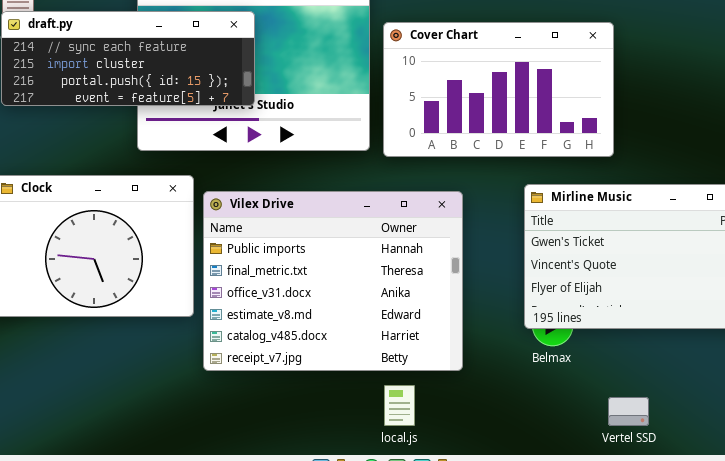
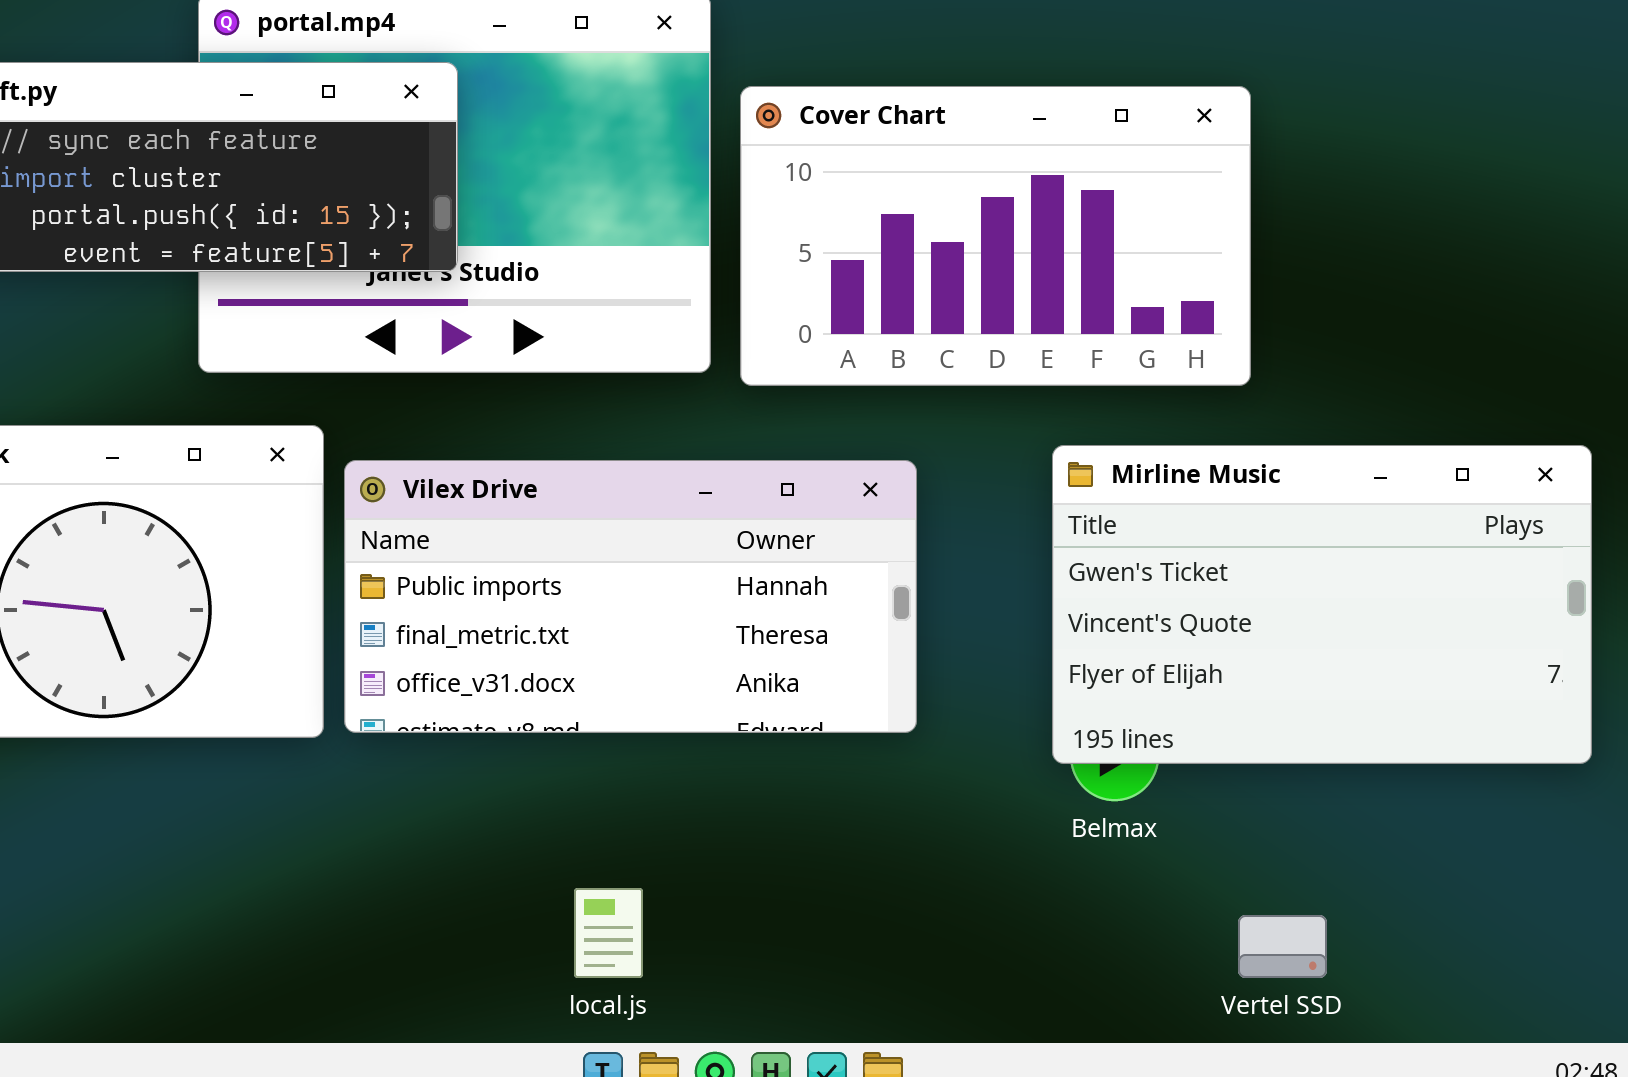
Vilex Drive: [203,191,463,371] -> [344,460,917,733], resized
local.js: [384,385,415,426] -> [574,888,643,978], moved

